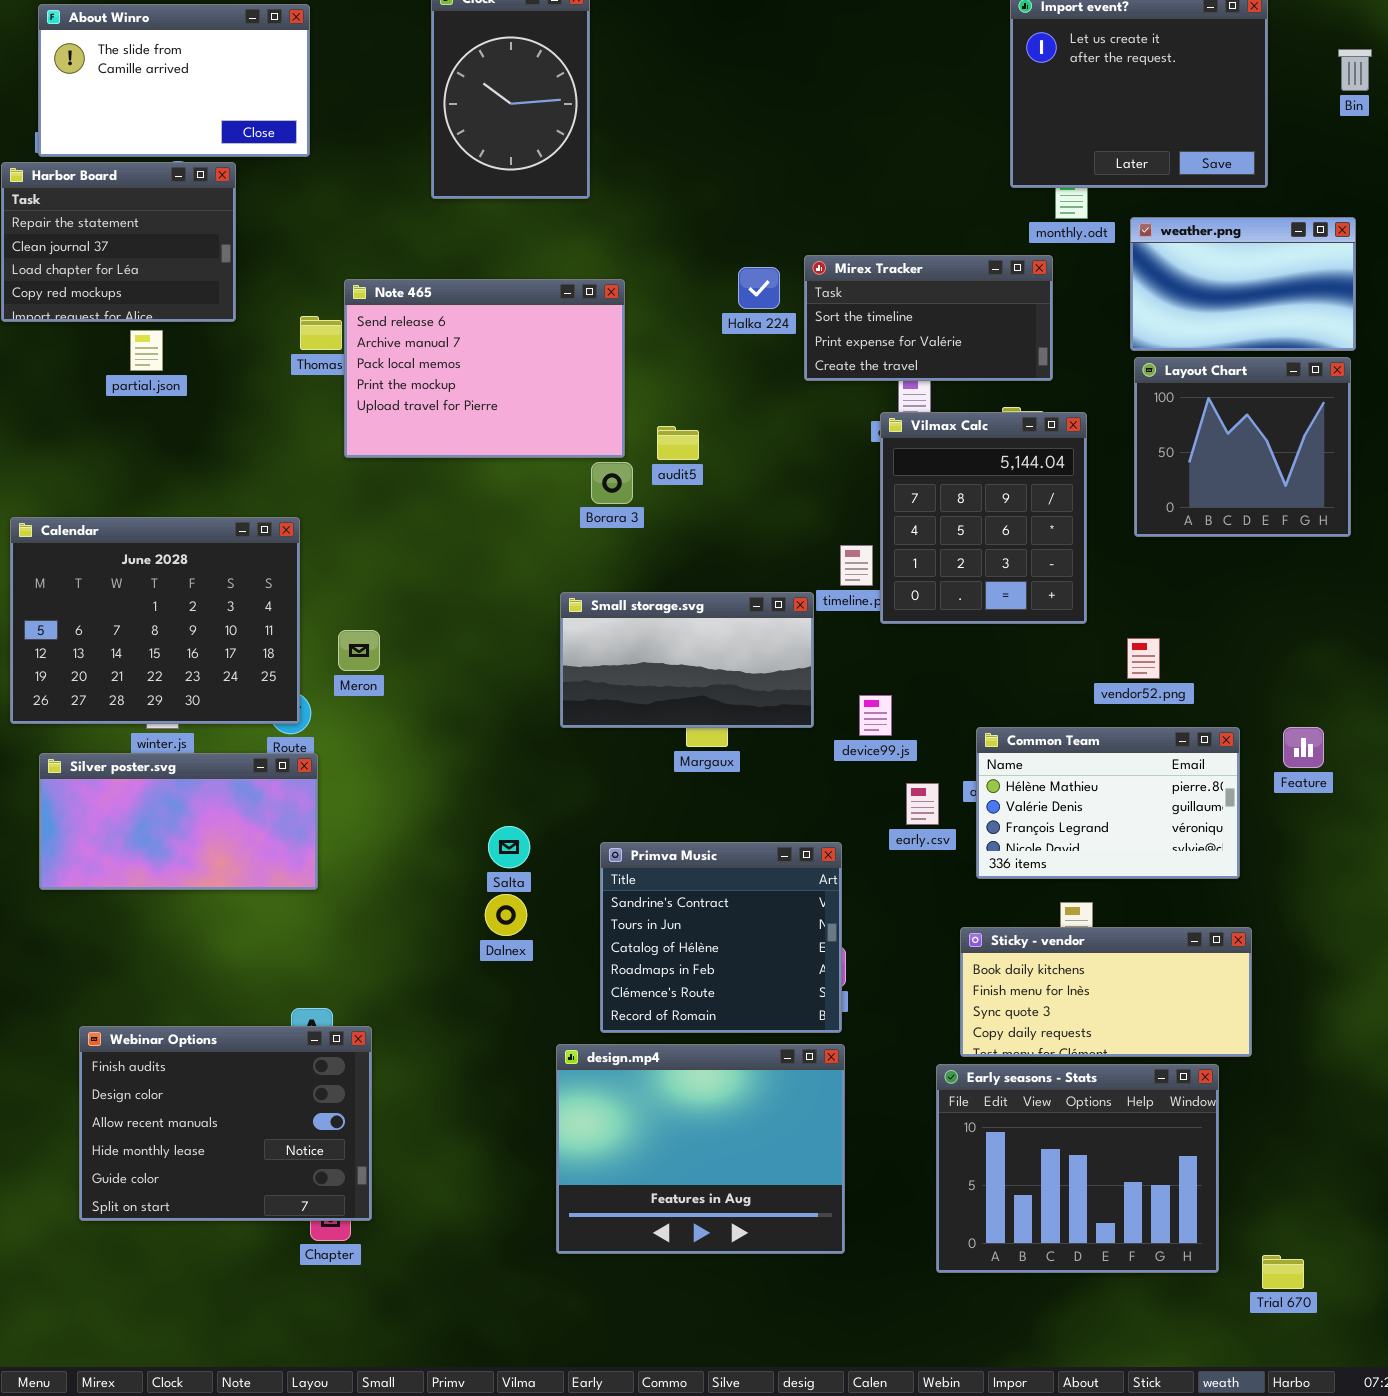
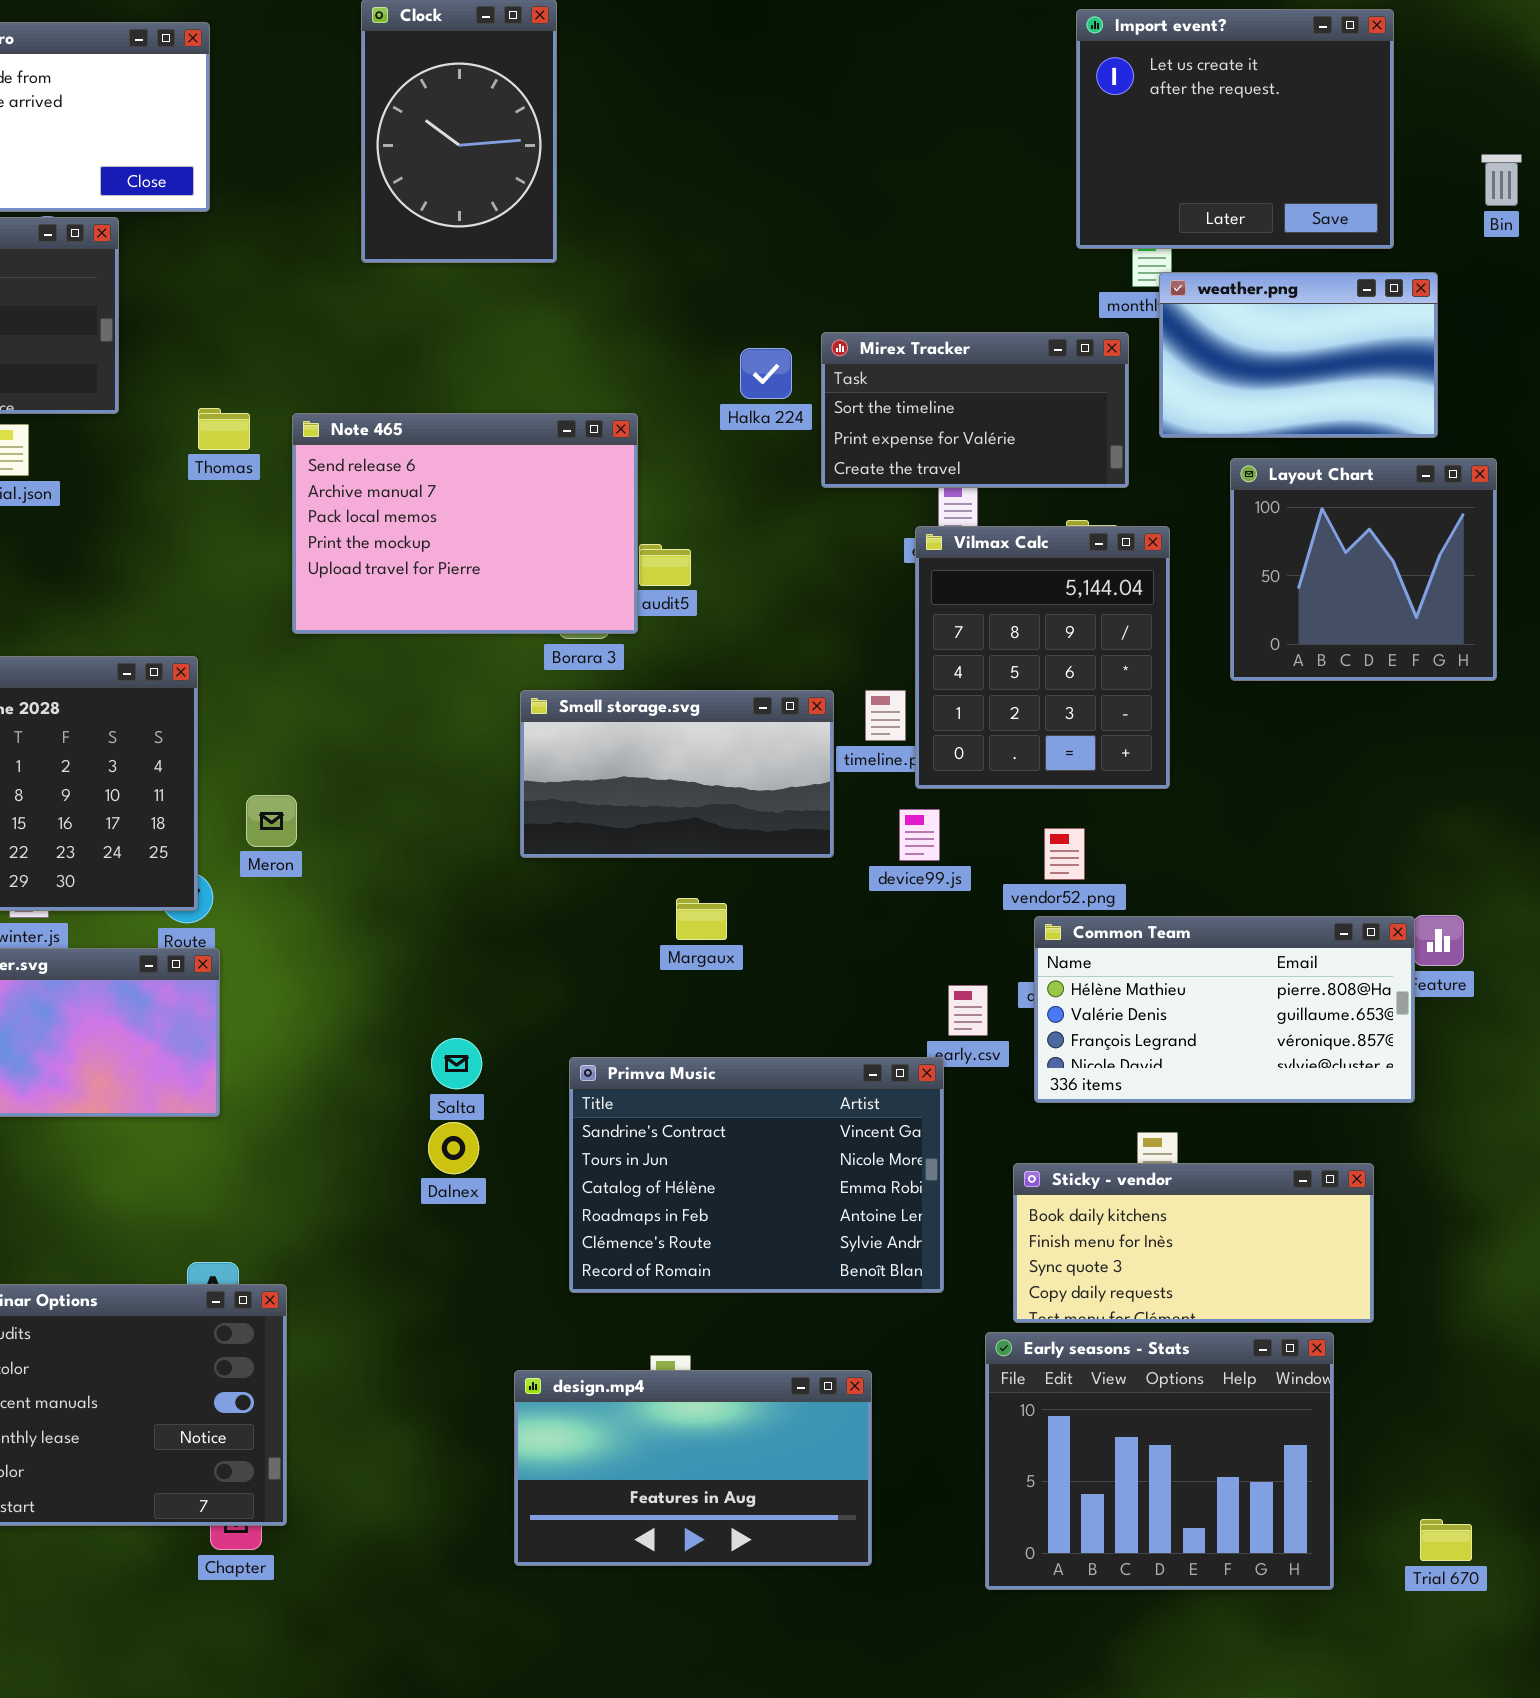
Bin: [1338,49,1372,91] -> [1481,154,1522,206], moved
weather.png: [1130,217,1356,351] -> [1159,272,1438,438], moved
Note 465: [344,279,625,458] -> [292,413,638,634], moved
Small storage.svg: [560,592,814,728] -> [520,690,834,858], moved
vendor52.png: [1127,638,1160,679] -> [1044,828,1085,880], moved
device99.js: [859,695,892,736] -> [899,809,940,861], moved
Common Team: [976,727,1240,879] -> [1034,916,1415,1103], resized
Primva Music: [600,842,842,1033] -> [569,1057,944,1293], resized
design.mp4: [556,1044,845,1254] -> [514,1370,872,1566], resized
Trial 670: [1262,1255,1304,1289] -> [1420,1519,1472,1561], moved

